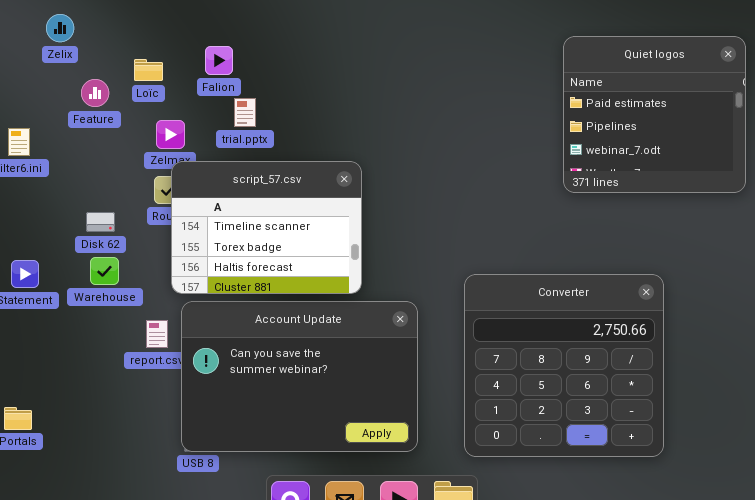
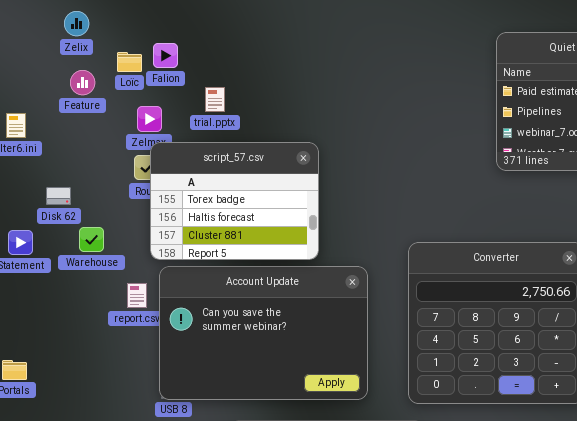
Zelix: [46,14,74,42] -> [64,11,89,36], moved
Falion: [205,46,233,75] -> [153,43,178,68], moved
script_57.csv: [171,161,362,294] -> [150,142,319,260], scrolled down 1 row
Disk 62: [86,212,115,232] -> [46,187,71,205], moved

